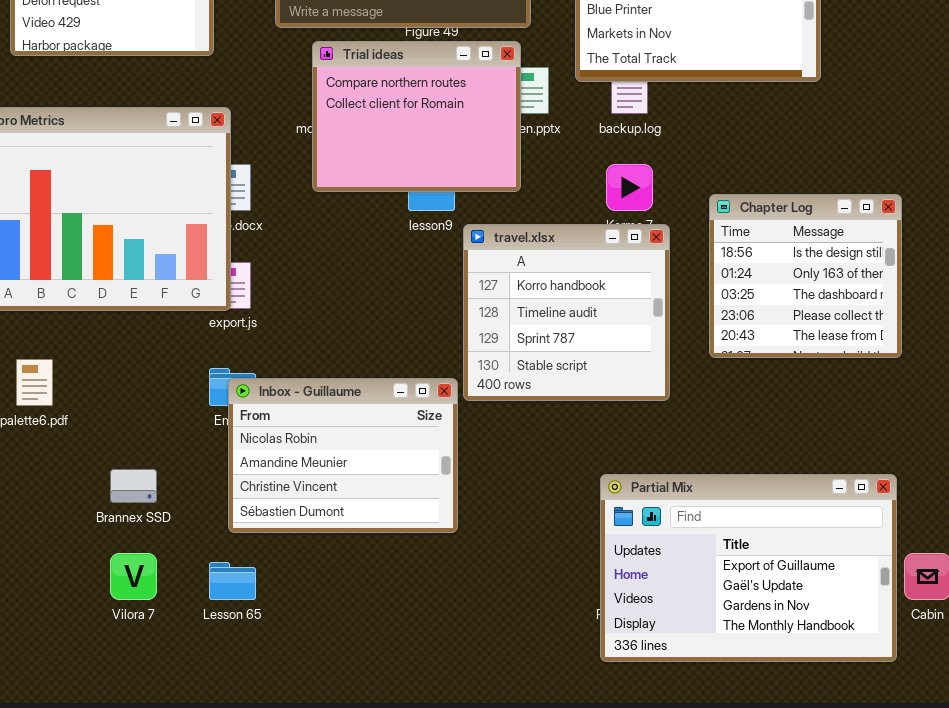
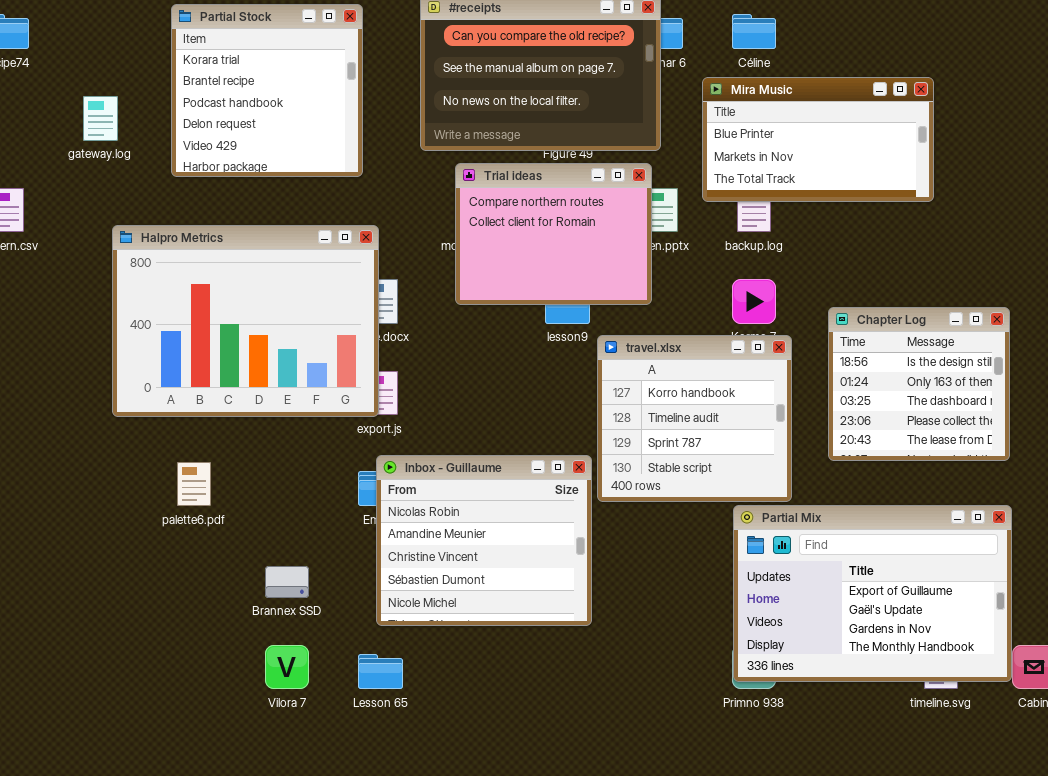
Inbox - Guillaume: [228,378,458,533] -> [376,455,592,626], resized
Partial Mix: [600,474,897,662] -> [733,505,1012,682], moved

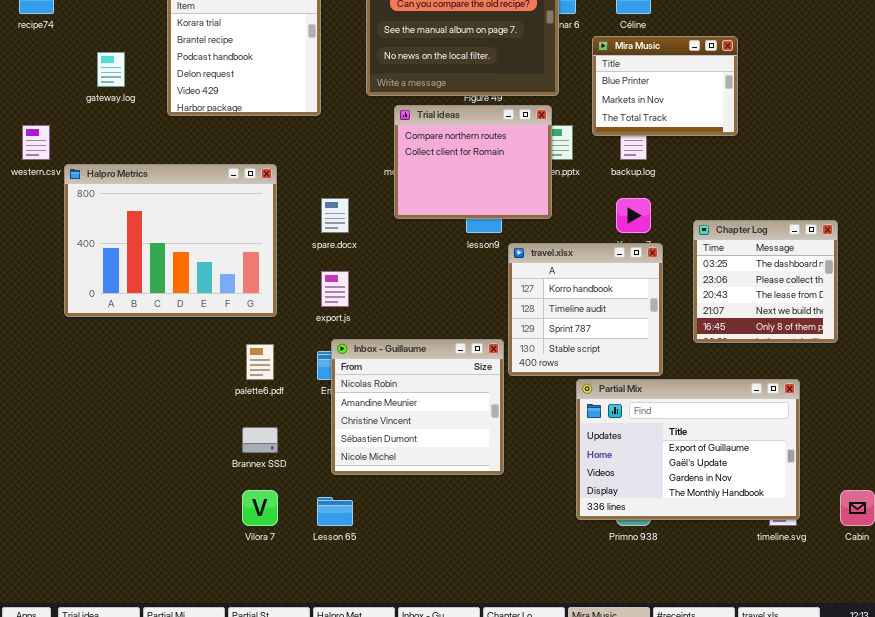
Mira Music: [702,77,934,202] -> [592,36,738,136], resized
Halpro Metrics: [112,225,379,417] -> [64,164,277,317], moved
Chapter Log: [828,307,1010,461] -> [693,220,838,343], scrolled down 2 rows
palette6.pdf: [177,462,211,506] -> [246,344,274,380], moved
Partial Mix: [733,505,1012,682] -> [576,379,800,520], moved

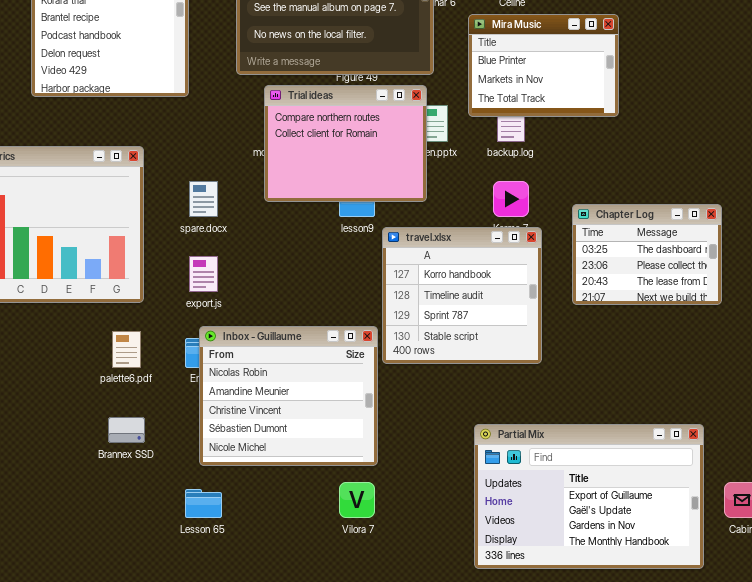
Chapter Log: [693,220,838,343] -> [572,204,722,305], resized
Partial Mix: [576,379,800,520] -> [474,424,704,569], moved
Vilora 7: [242,490,278,526] -> [339,482,375,518], moved

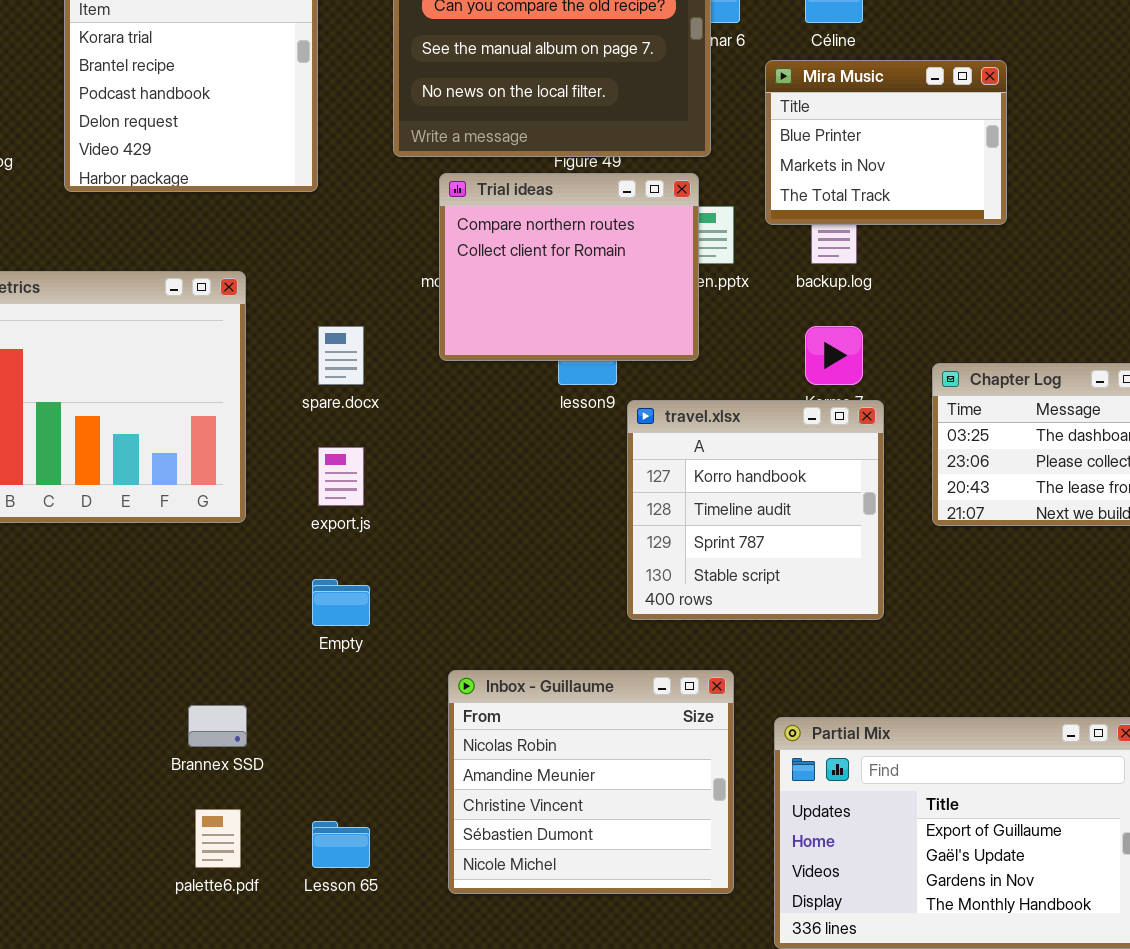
Inbox - Guillaume: [199,326,378,466] -> [448,670,734,894], moved
palette6.pdf: [112,331,141,368] -> [195,809,241,868], moved

